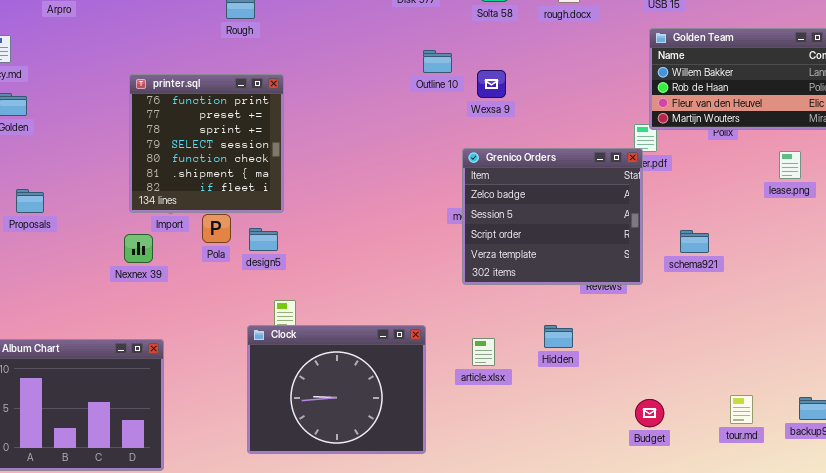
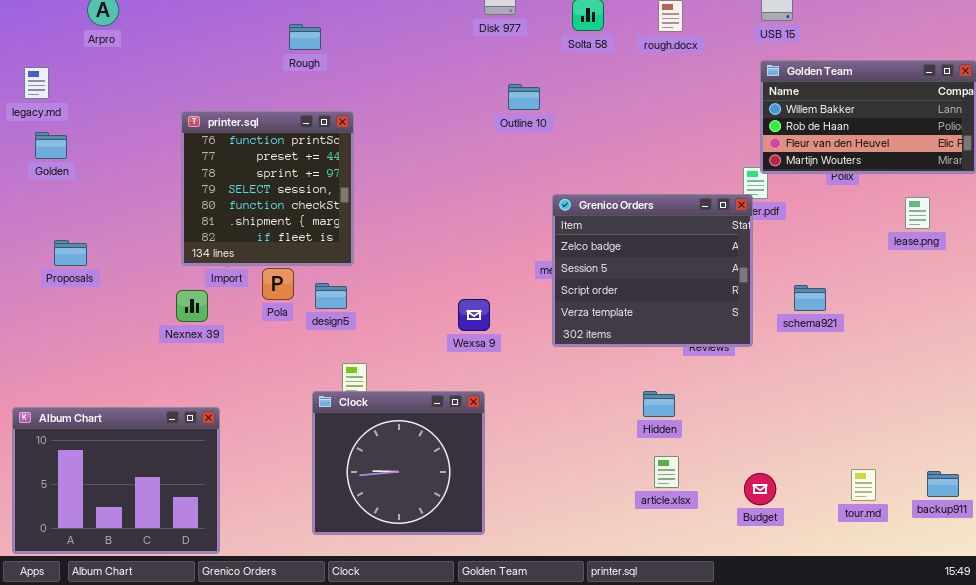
Wexsa 9: [477,70,506,98] -> [458,299,490,331], moved
Clock: [247,325,426,454] -> [312,391,485,535], resized
article.xlsx: [472,338,495,366] -> [654,456,679,488], moved

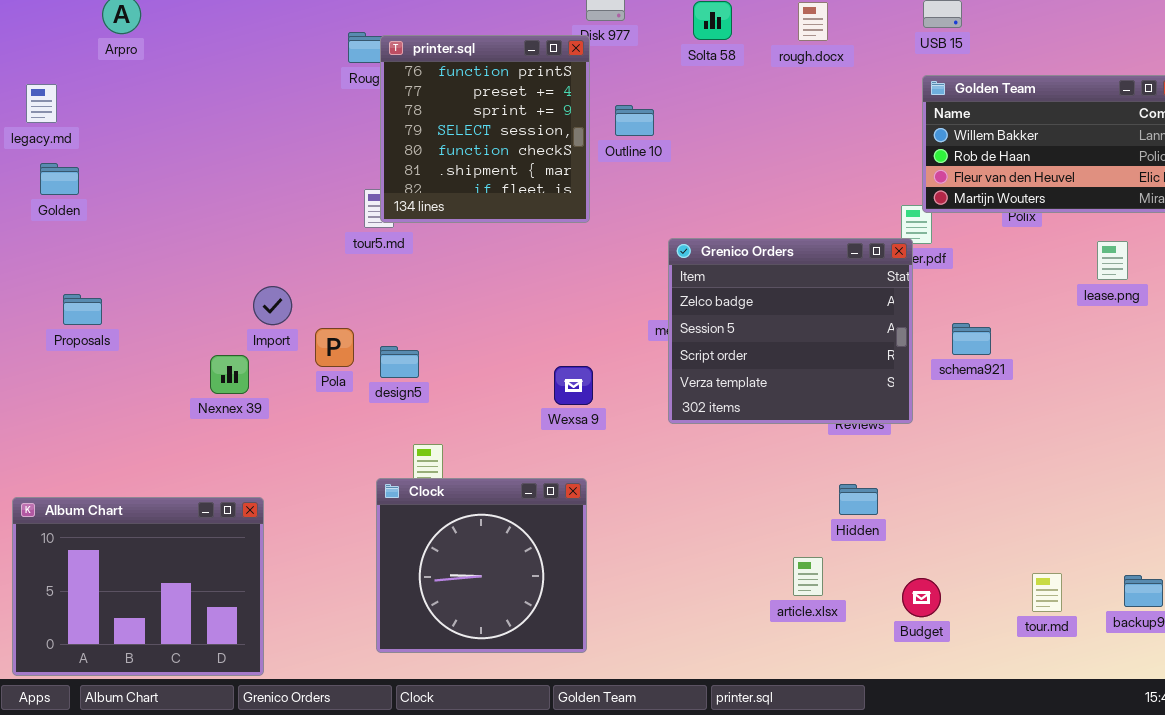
printer.sql: [181,111,354,266] -> [380,35,590,223], moved
schema921: [794,285,826,311] -> [952,323,991,355], moved
Hidden: [643,391,675,417] -> [839,484,878,515], moved

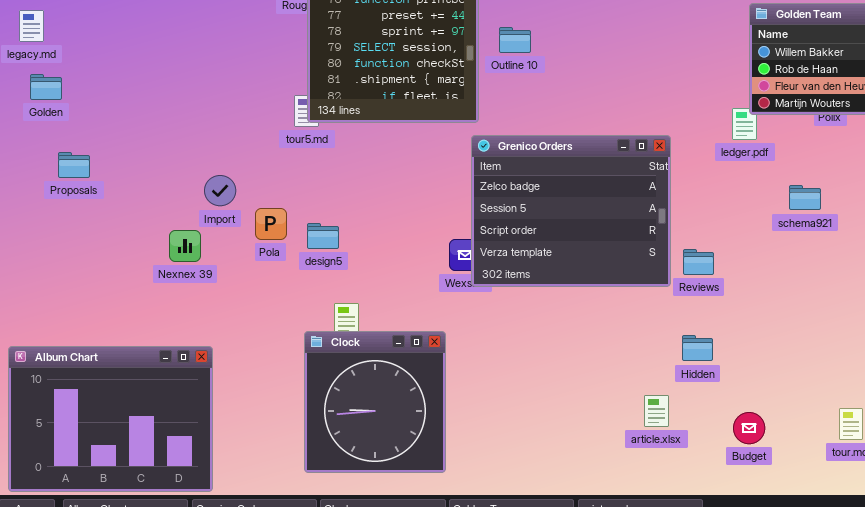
Grenico Orders: [668,238,913,424] -> [471,135,671,287], moved
Proposals: [63,294,102,325] -> [58,152,90,178], moved
schema921: [952,323,991,355] -> [789,185,821,210], moved
Clock: [376,478,587,653] -> [304,331,446,473], resized

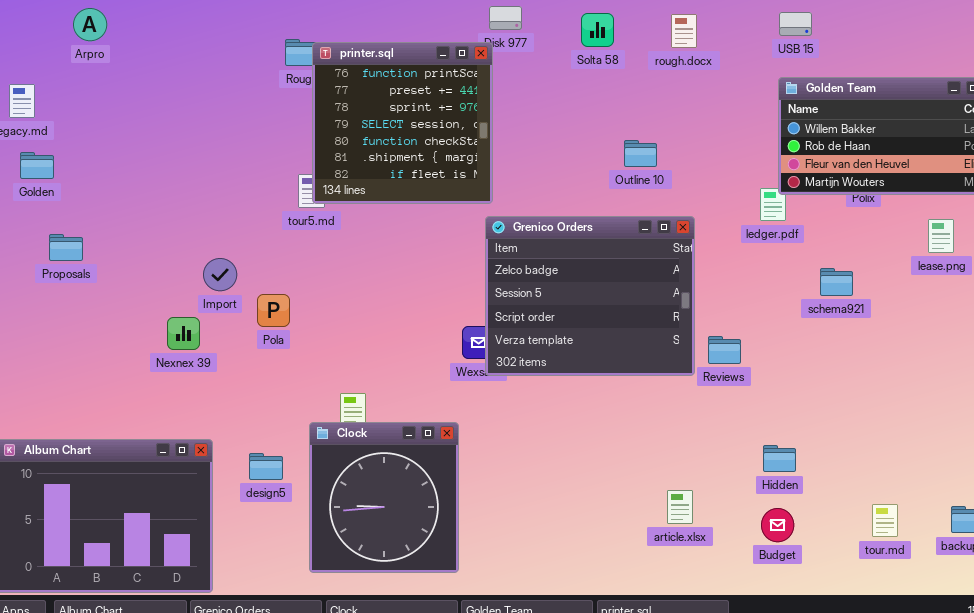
Outline 10: [499,27,531,53] -> [624,140,657,167], moved
design5: [307,223,339,249] -> [249,453,283,480], moved
Hidden: [682,335,713,361] -> [763,445,796,472], moved

